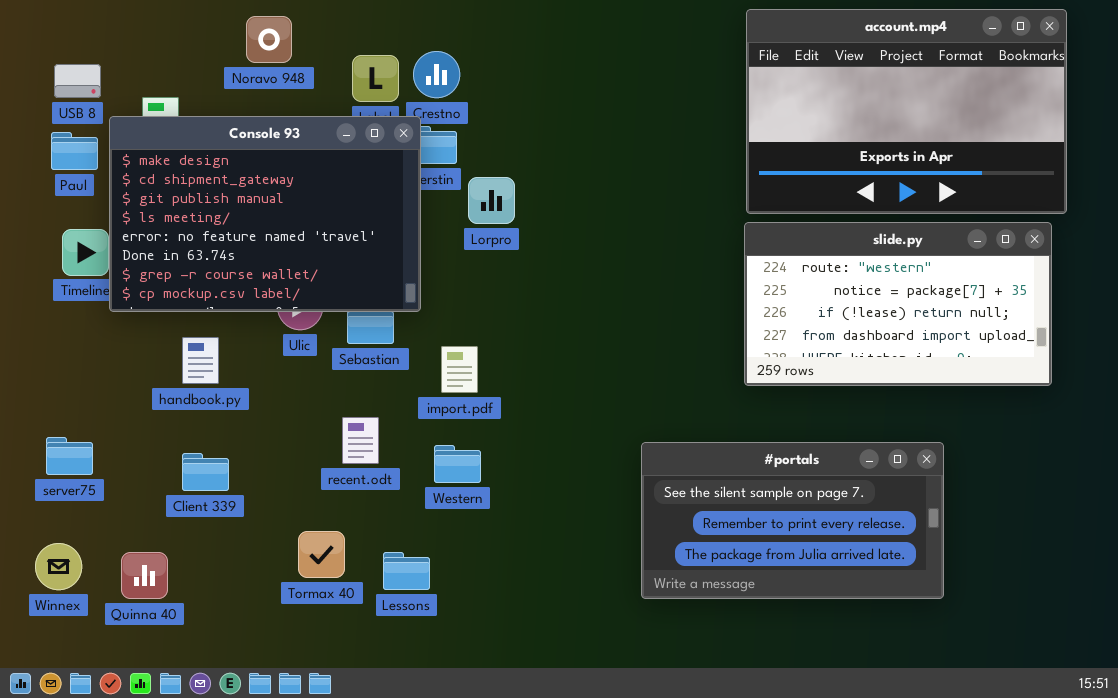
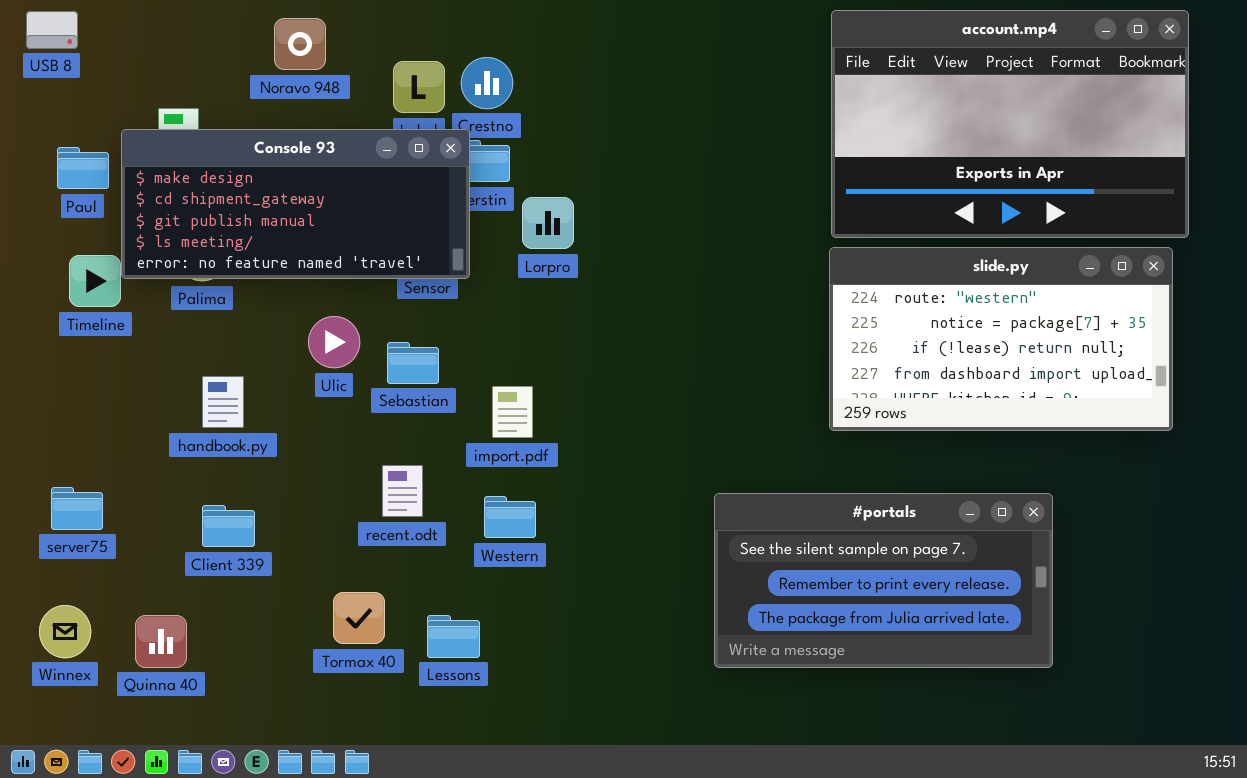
USB 8: [54,64,101,98] -> [26,11,78,49], moved
Console 93: [109,116,421,312] -> [121,129,470,279], resized

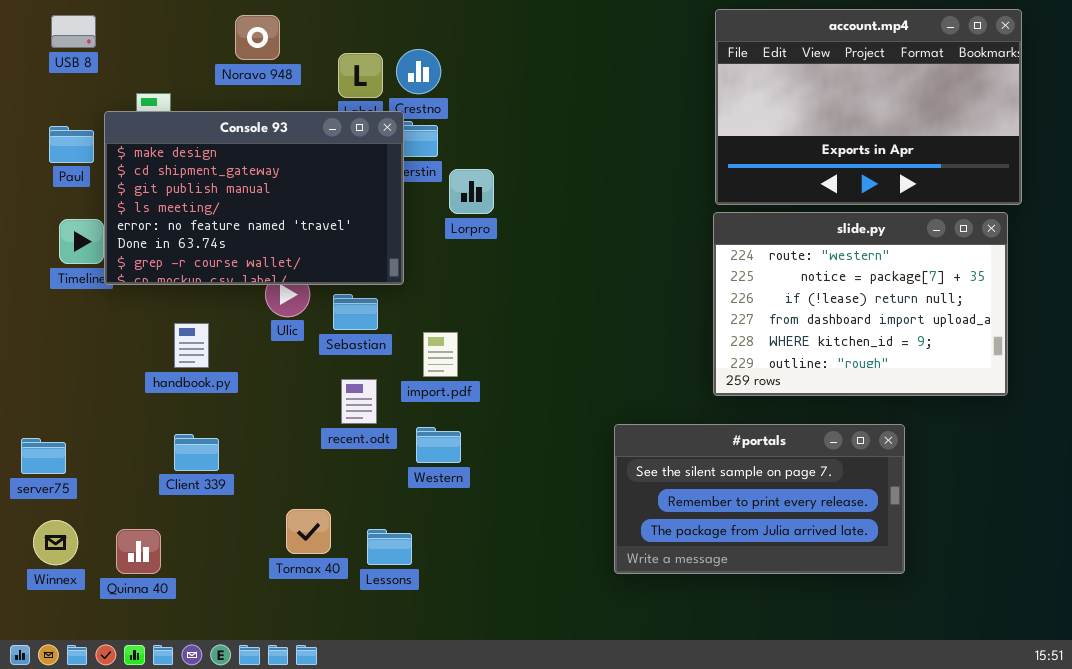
USB 8: [26,11,78,49] -> [51,15,96,48], moved
Console 93: [121,129,470,279] -> [104,111,404,285], resized
slide.py: [829,247,1173,431] -> [713,212,1008,396], resized
recent.odt: [382,465,423,517] -> [341,379,377,424], moved
server75: [51,487,103,530] -> [21,438,66,474], moved

